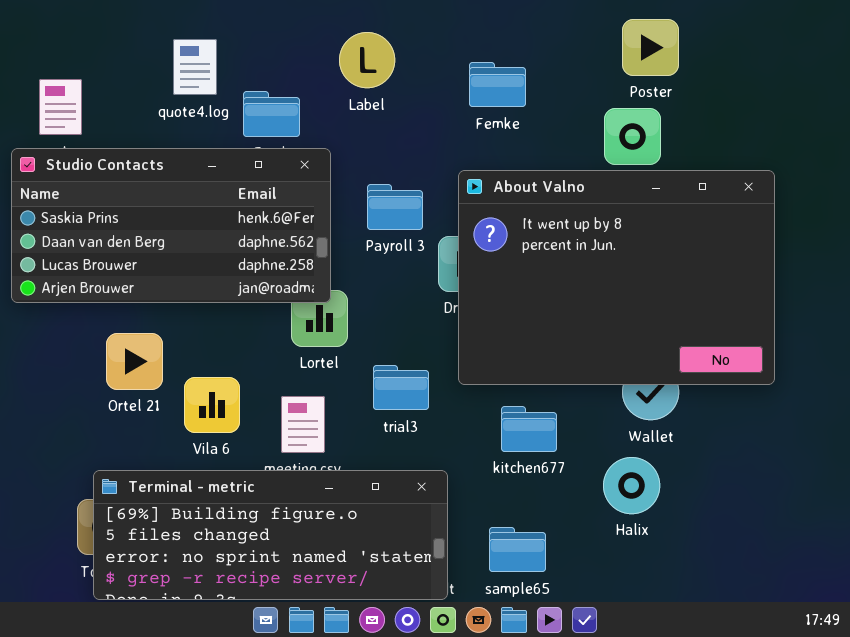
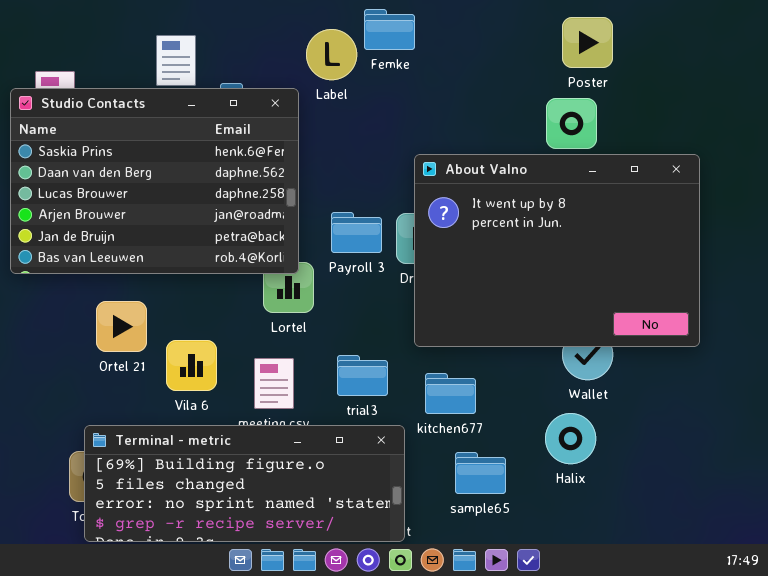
Femke: [469,62,526,107] -> [364,9,415,50], moved
Studio Contacts: [11,148,331,303] -> [10,88,299,274], resized
Payroll 3: [367,184,423,230] -> [331,212,382,253], moved
trial3: [373,365,429,410] -> [337,355,388,396], moved
kitchen677: [501,406,557,452] -> [425,373,476,414], moved
sample65: [489,527,546,572] -> [455,452,506,494], moved

